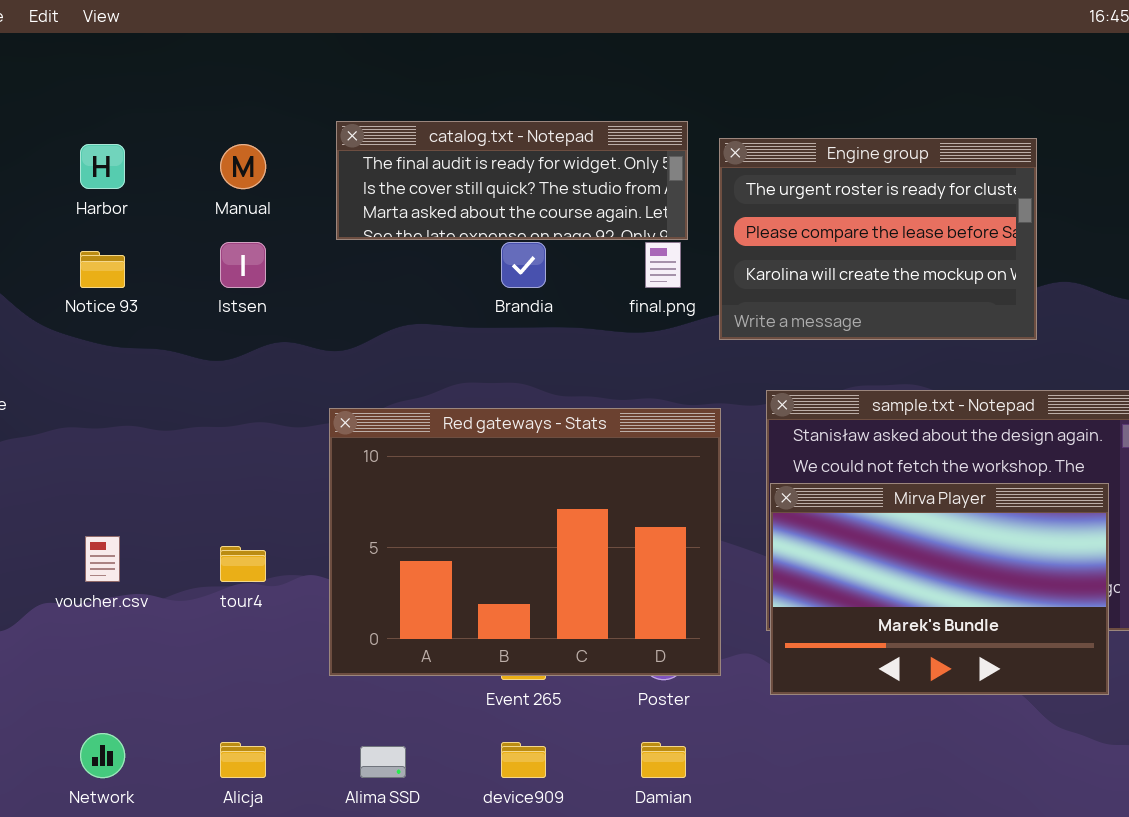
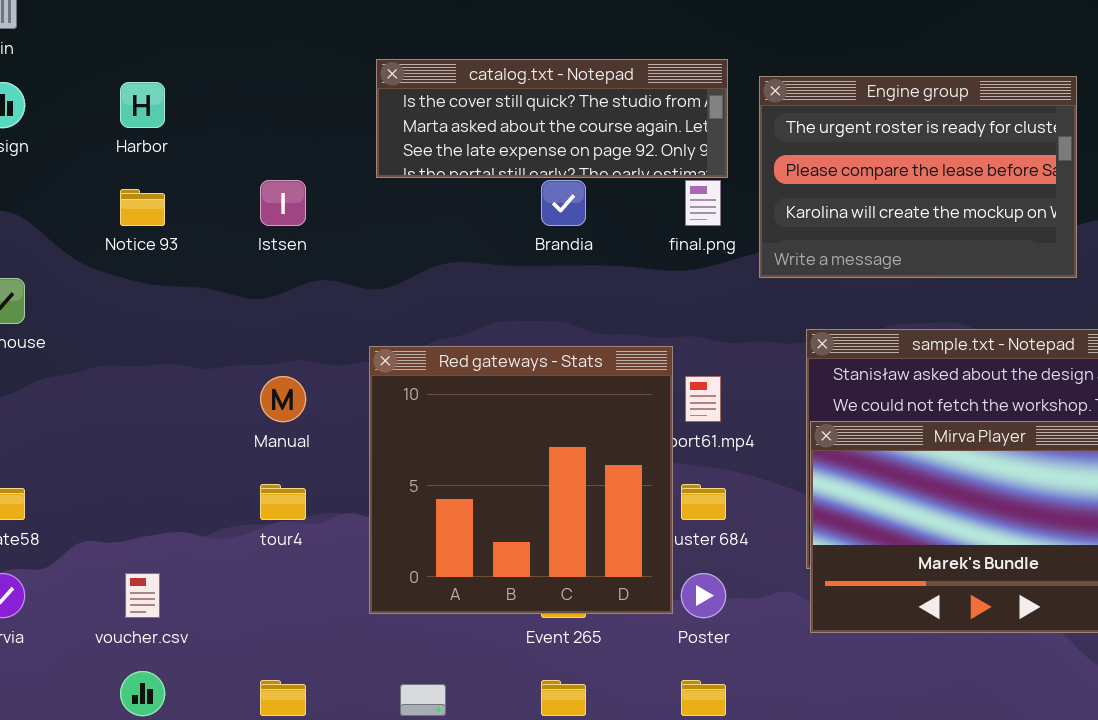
catalog.txt - Notepad: [336,121,688,240] -> [376,59,728,178], scrolled down 1 row
Manual: [220,144,266,189] -> [260,376,306,422], moved
Red gateways - Stats: [329,408,721,676] -> [369,346,673,614], resized
voucher.csv: [85,536,120,582] -> [125,573,160,618], moved

